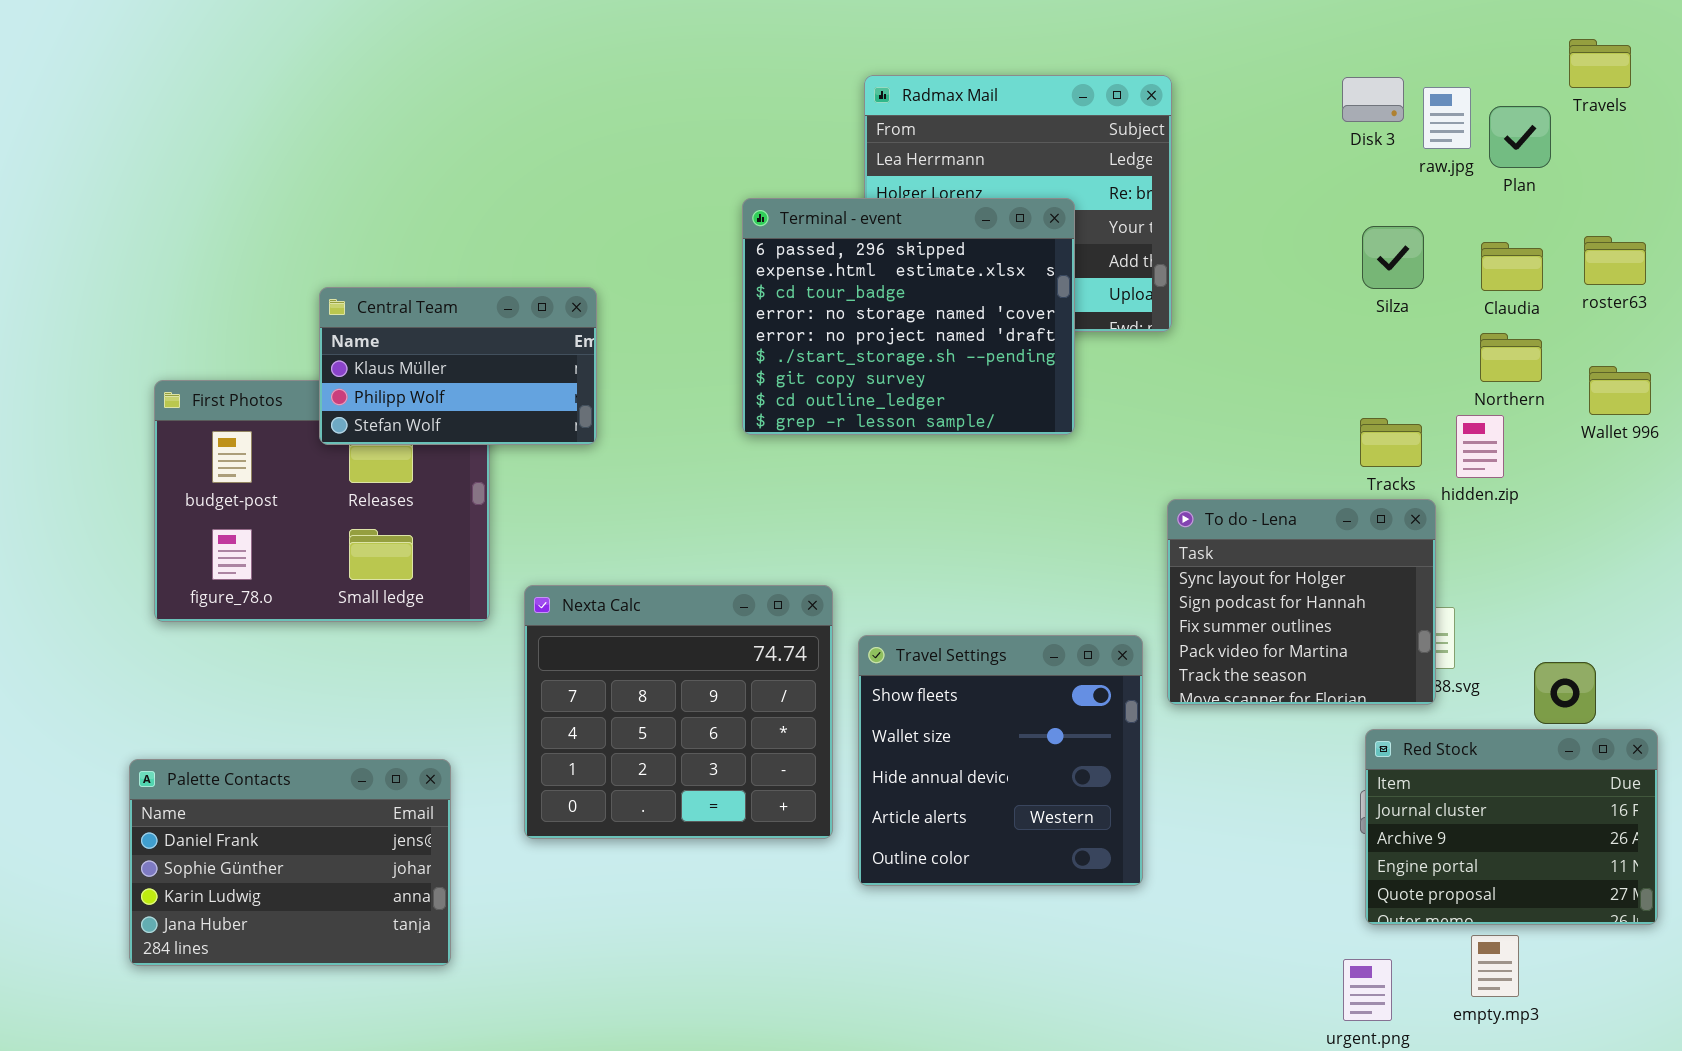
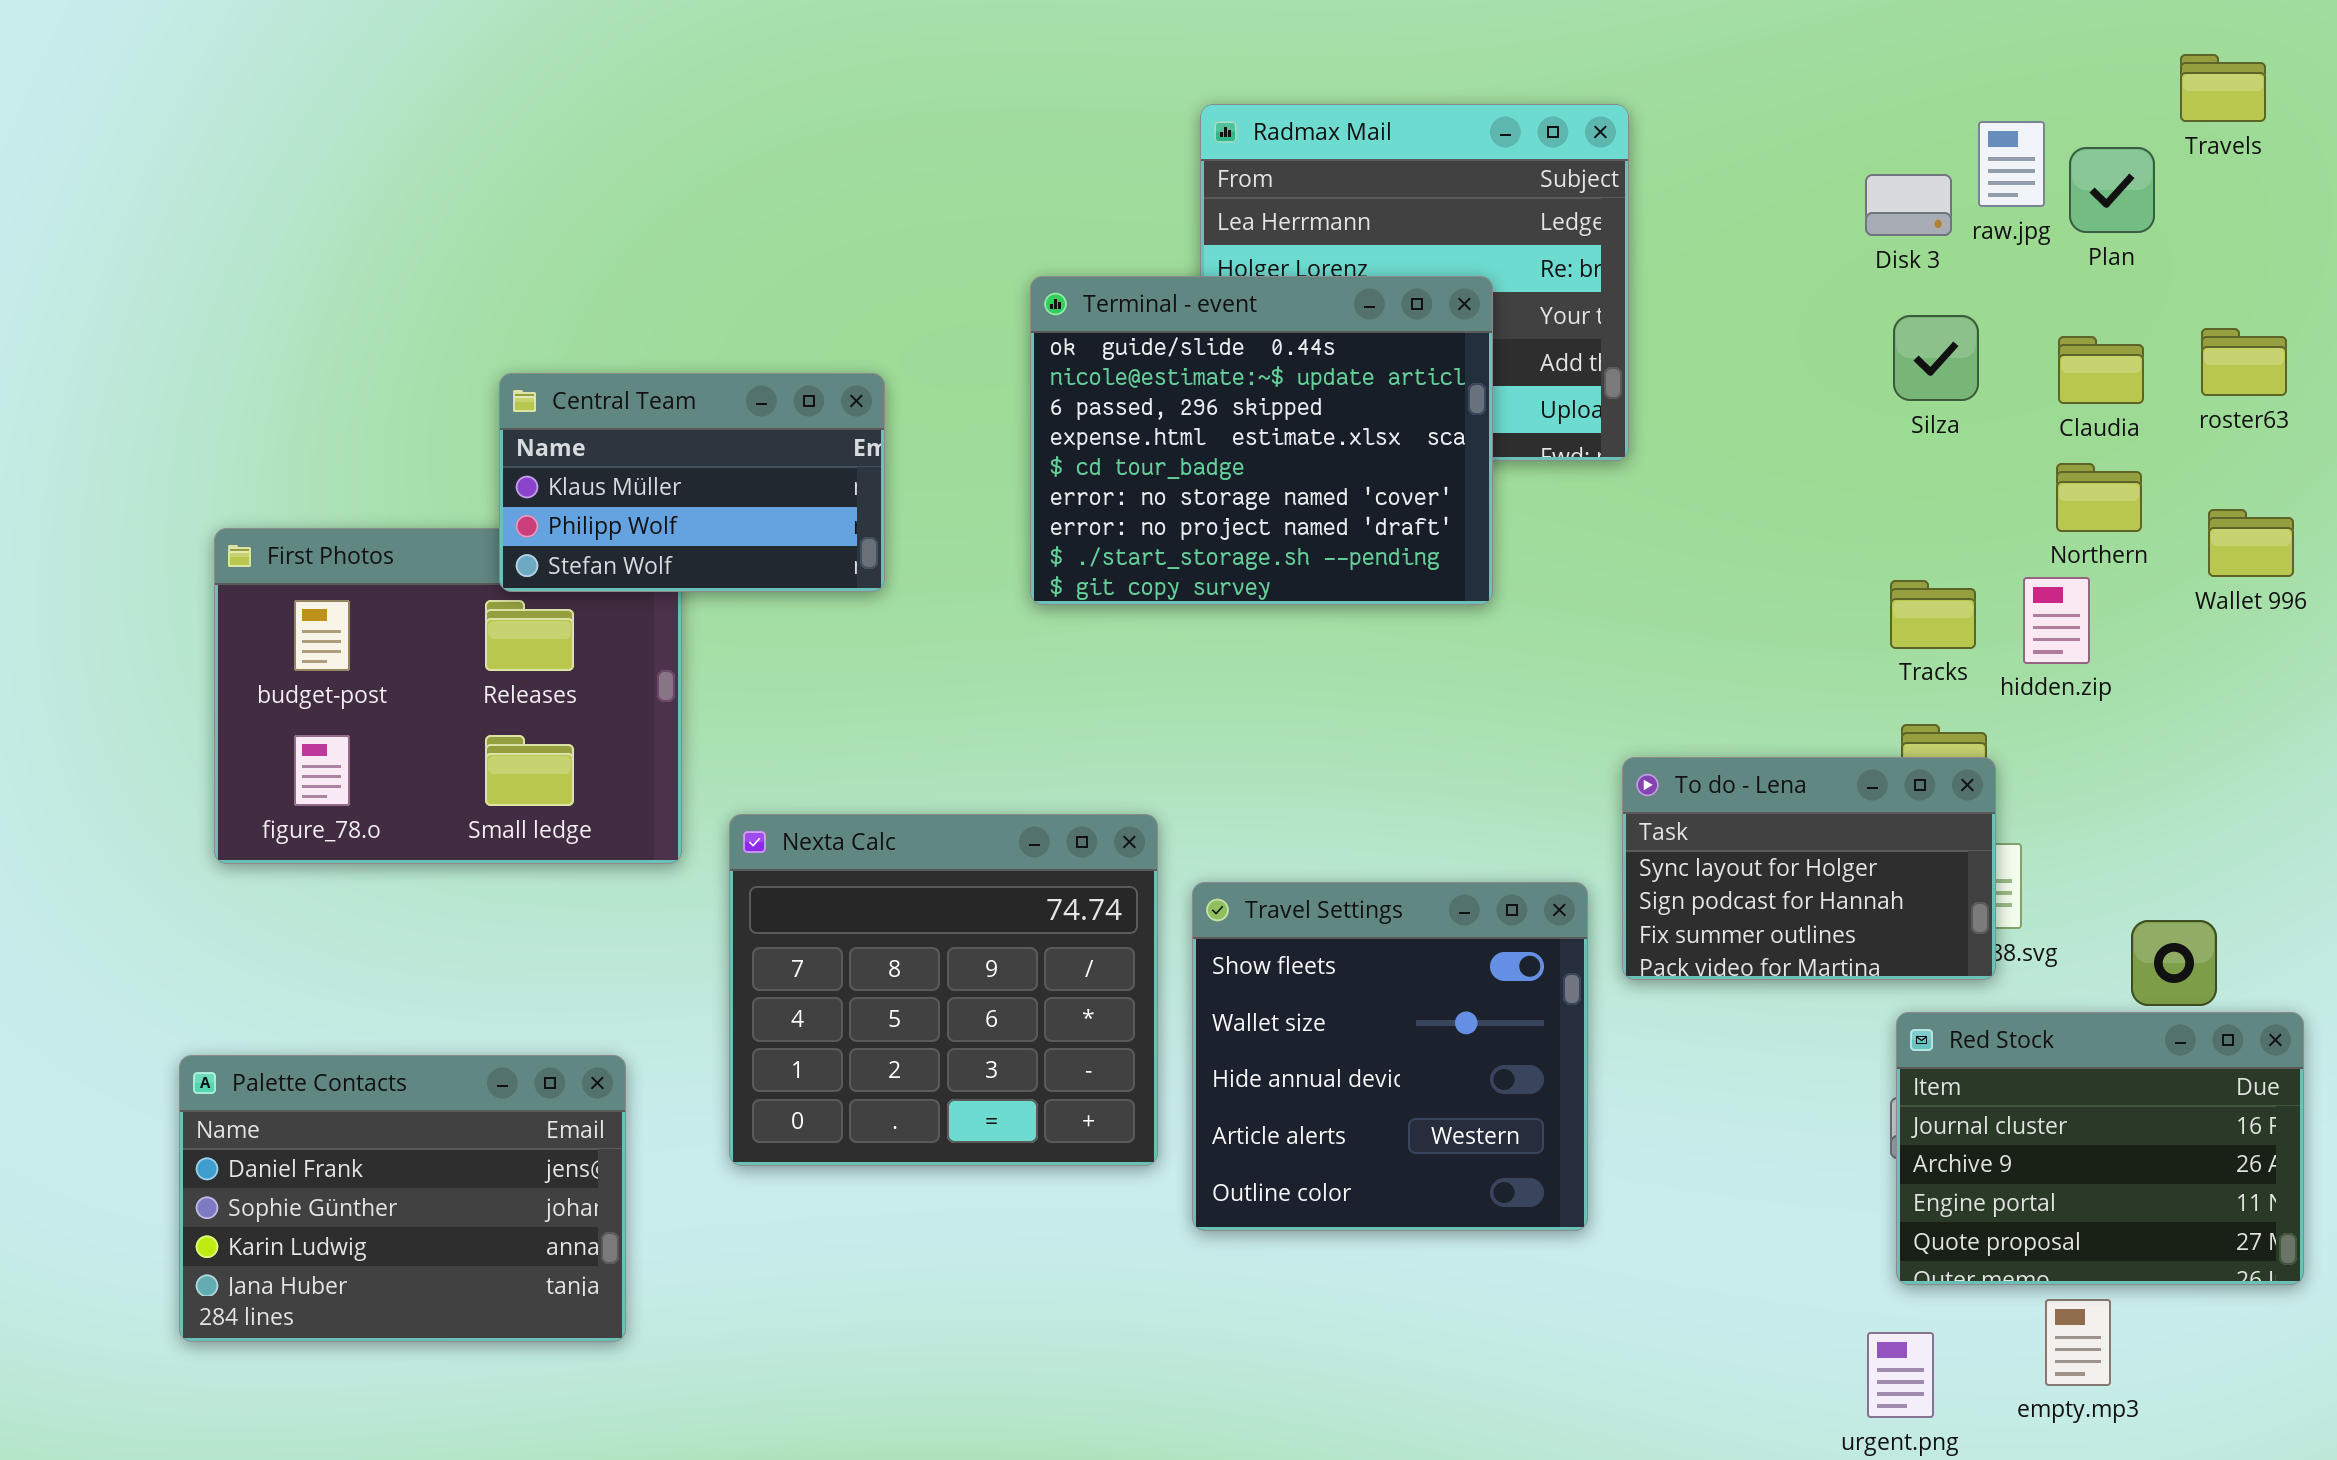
Disk 3: [1342,77,1404,122] -> [1865,174,1952,236], moved
Terminal - event: [742,198,1075,435] -> [1030,276,1493,605], scrolled up 2 rows
Central Team: [319,287,597,445] -> [499,373,885,592], moved
To do - Lena: [1167,499,1436,705] -> [1622,757,1996,980], resized

